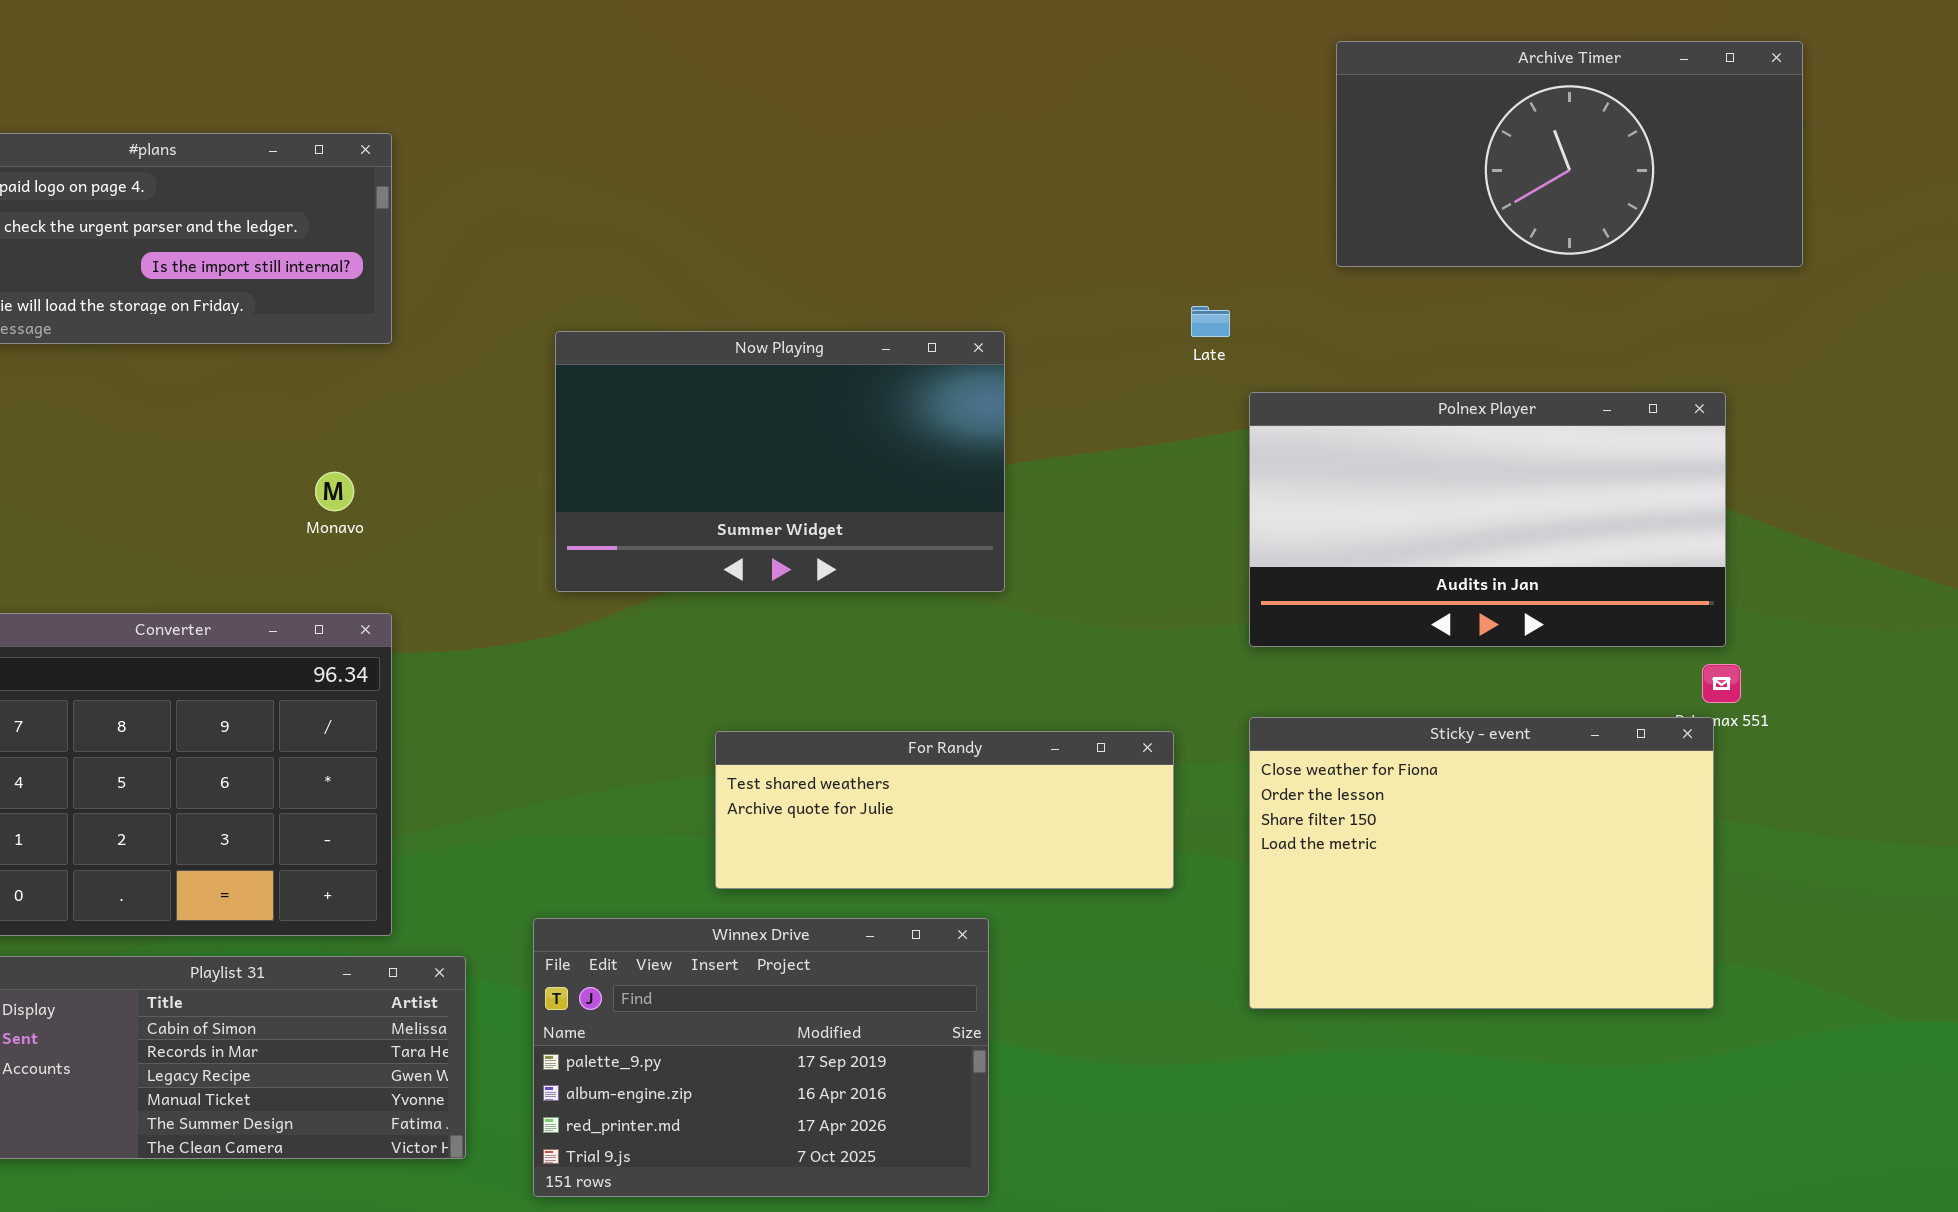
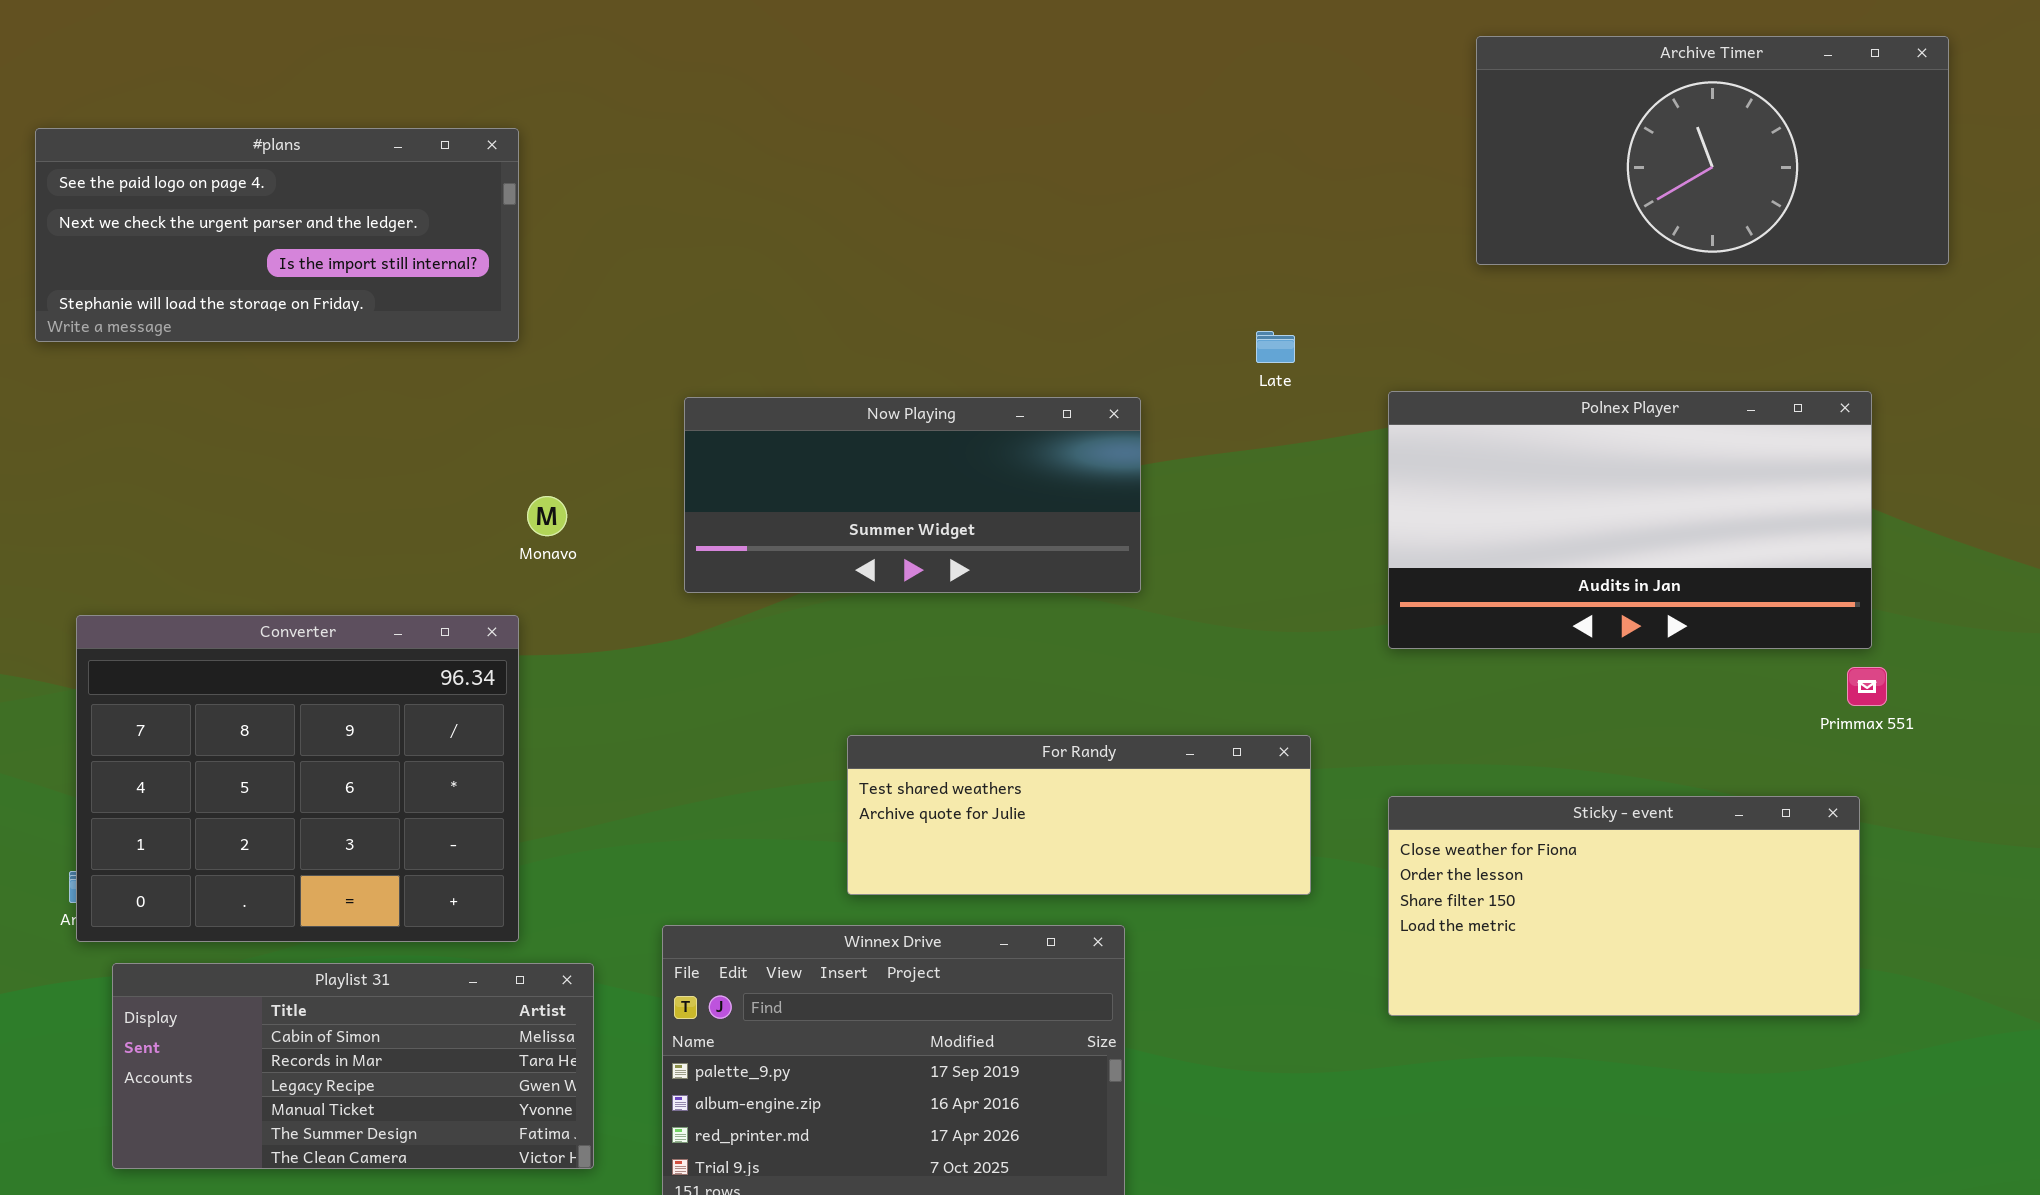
Late: [1191,306,1230,337] -> [1256,331,1295,363], moved
Now Playing: [555,331,1005,592] -> [684,397,1141,593], resized
Monavo: [315,472,354,511] -> [527,496,567,536], moved
Sticky - event: [1249,717,1714,1009] -> [1388,796,1860,1016], resized

